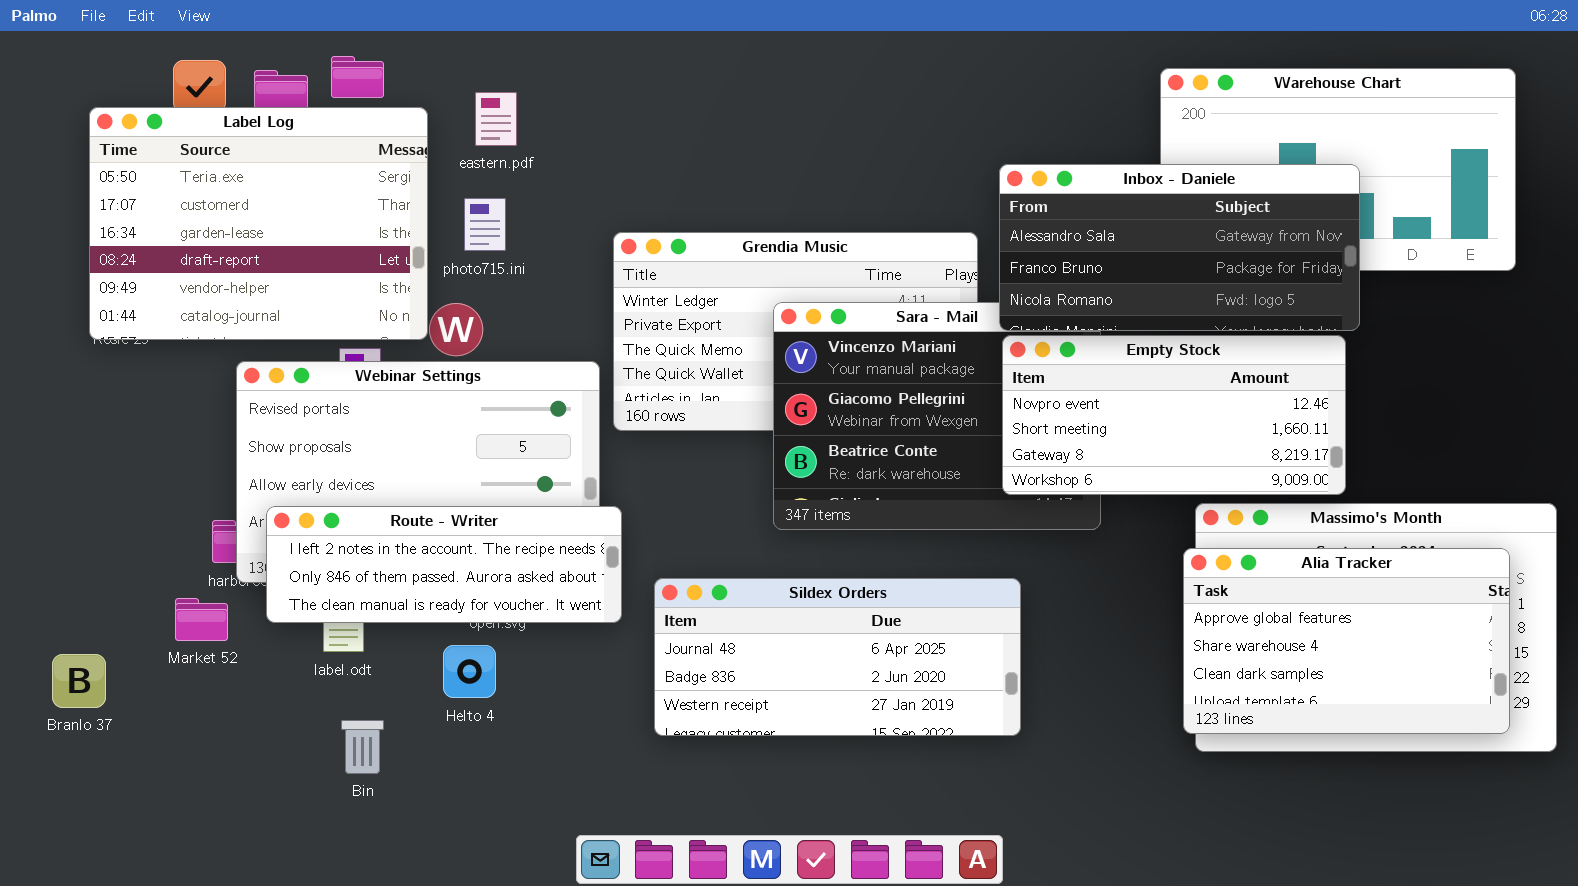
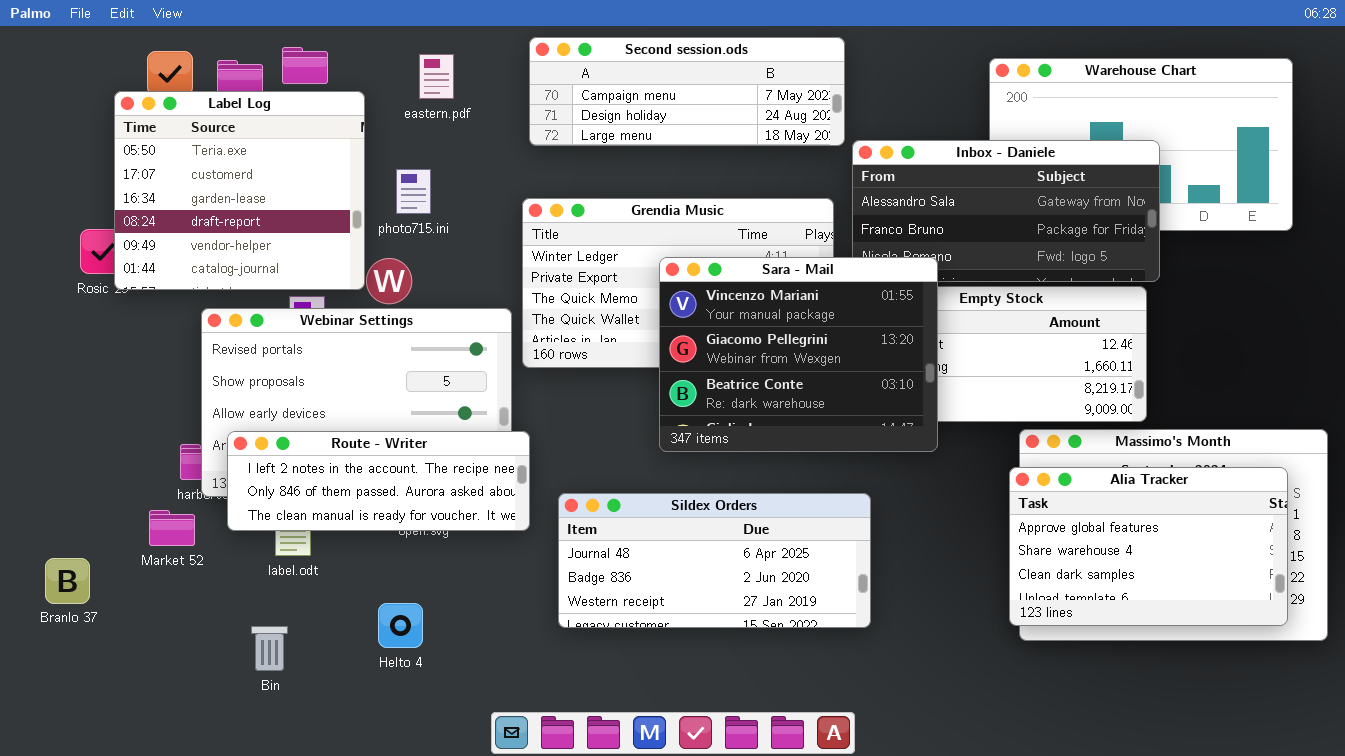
Second session.ods: none -> [529,37,845,146], opened
eastern.pdf: [475,92,517,146] -> [419,54,454,99], moved
Label Log: [89,107,428,340] -> [114,91,365,290], resized
Sara - Mail: [773,302,1101,530] -> [659,257,938,452], raised
Helto 4: [443,645,496,698] -> [378,603,423,648], moved
Bin: [341,720,384,774] -> [251,626,288,671], moved

